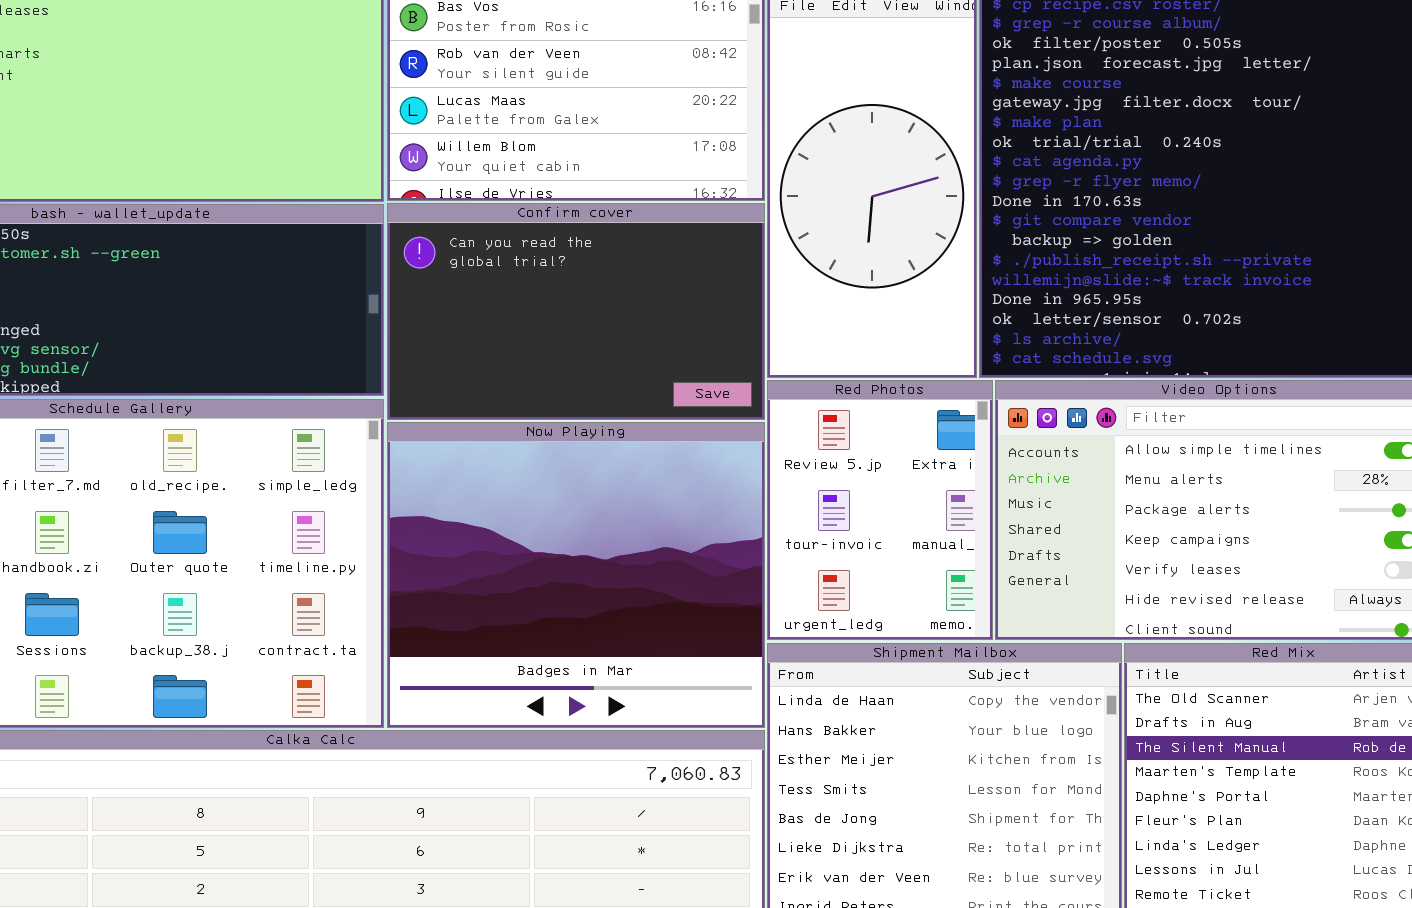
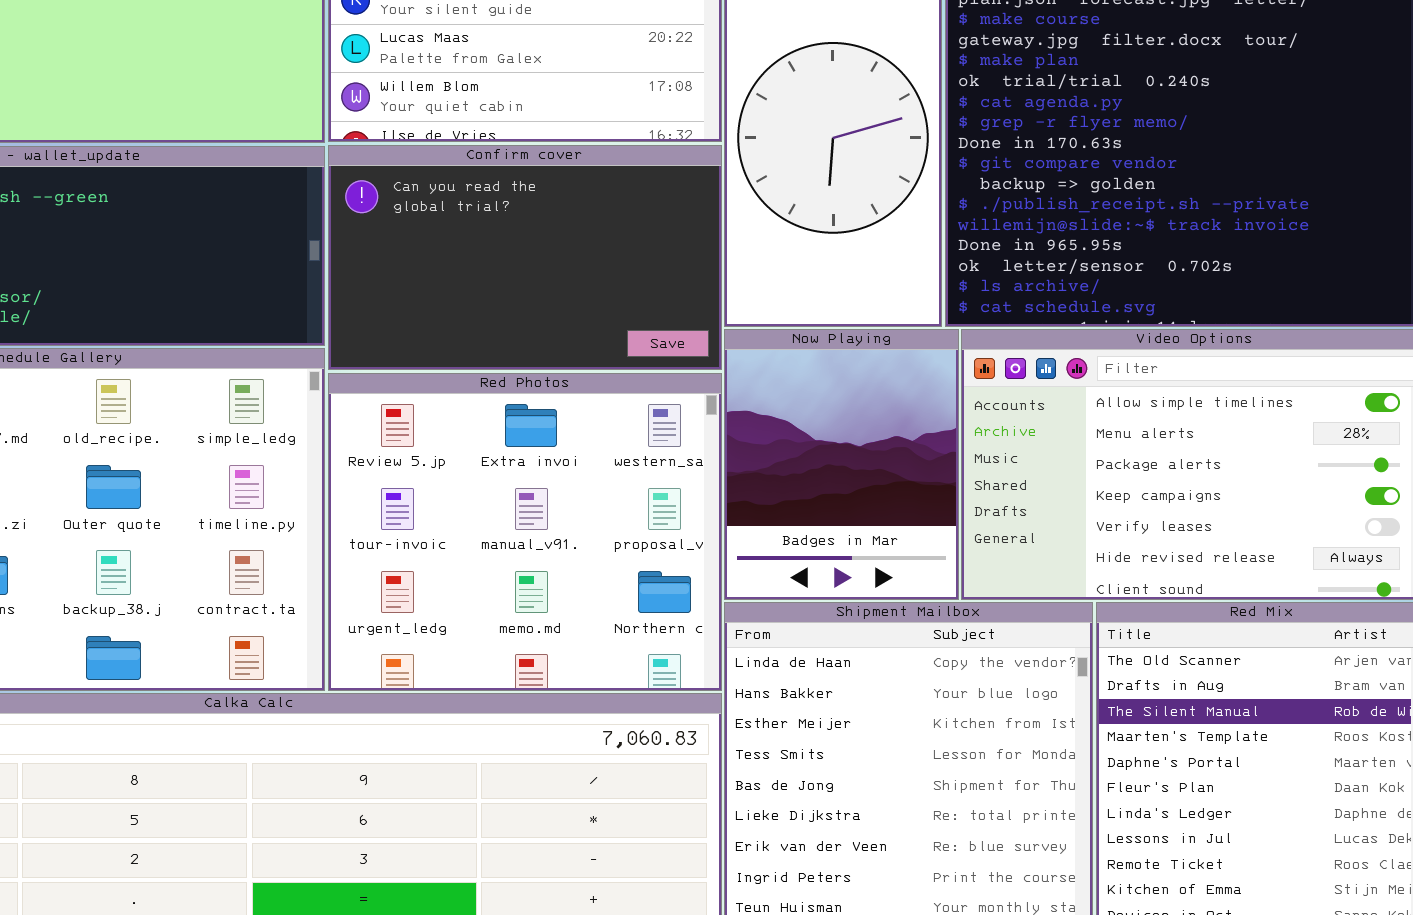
Red Photos: [767,380,993,640] -> [328,373,722,691], moved, resized
Now Playing: [387,422,765,728] -> [724,329,959,600], moved, resized

